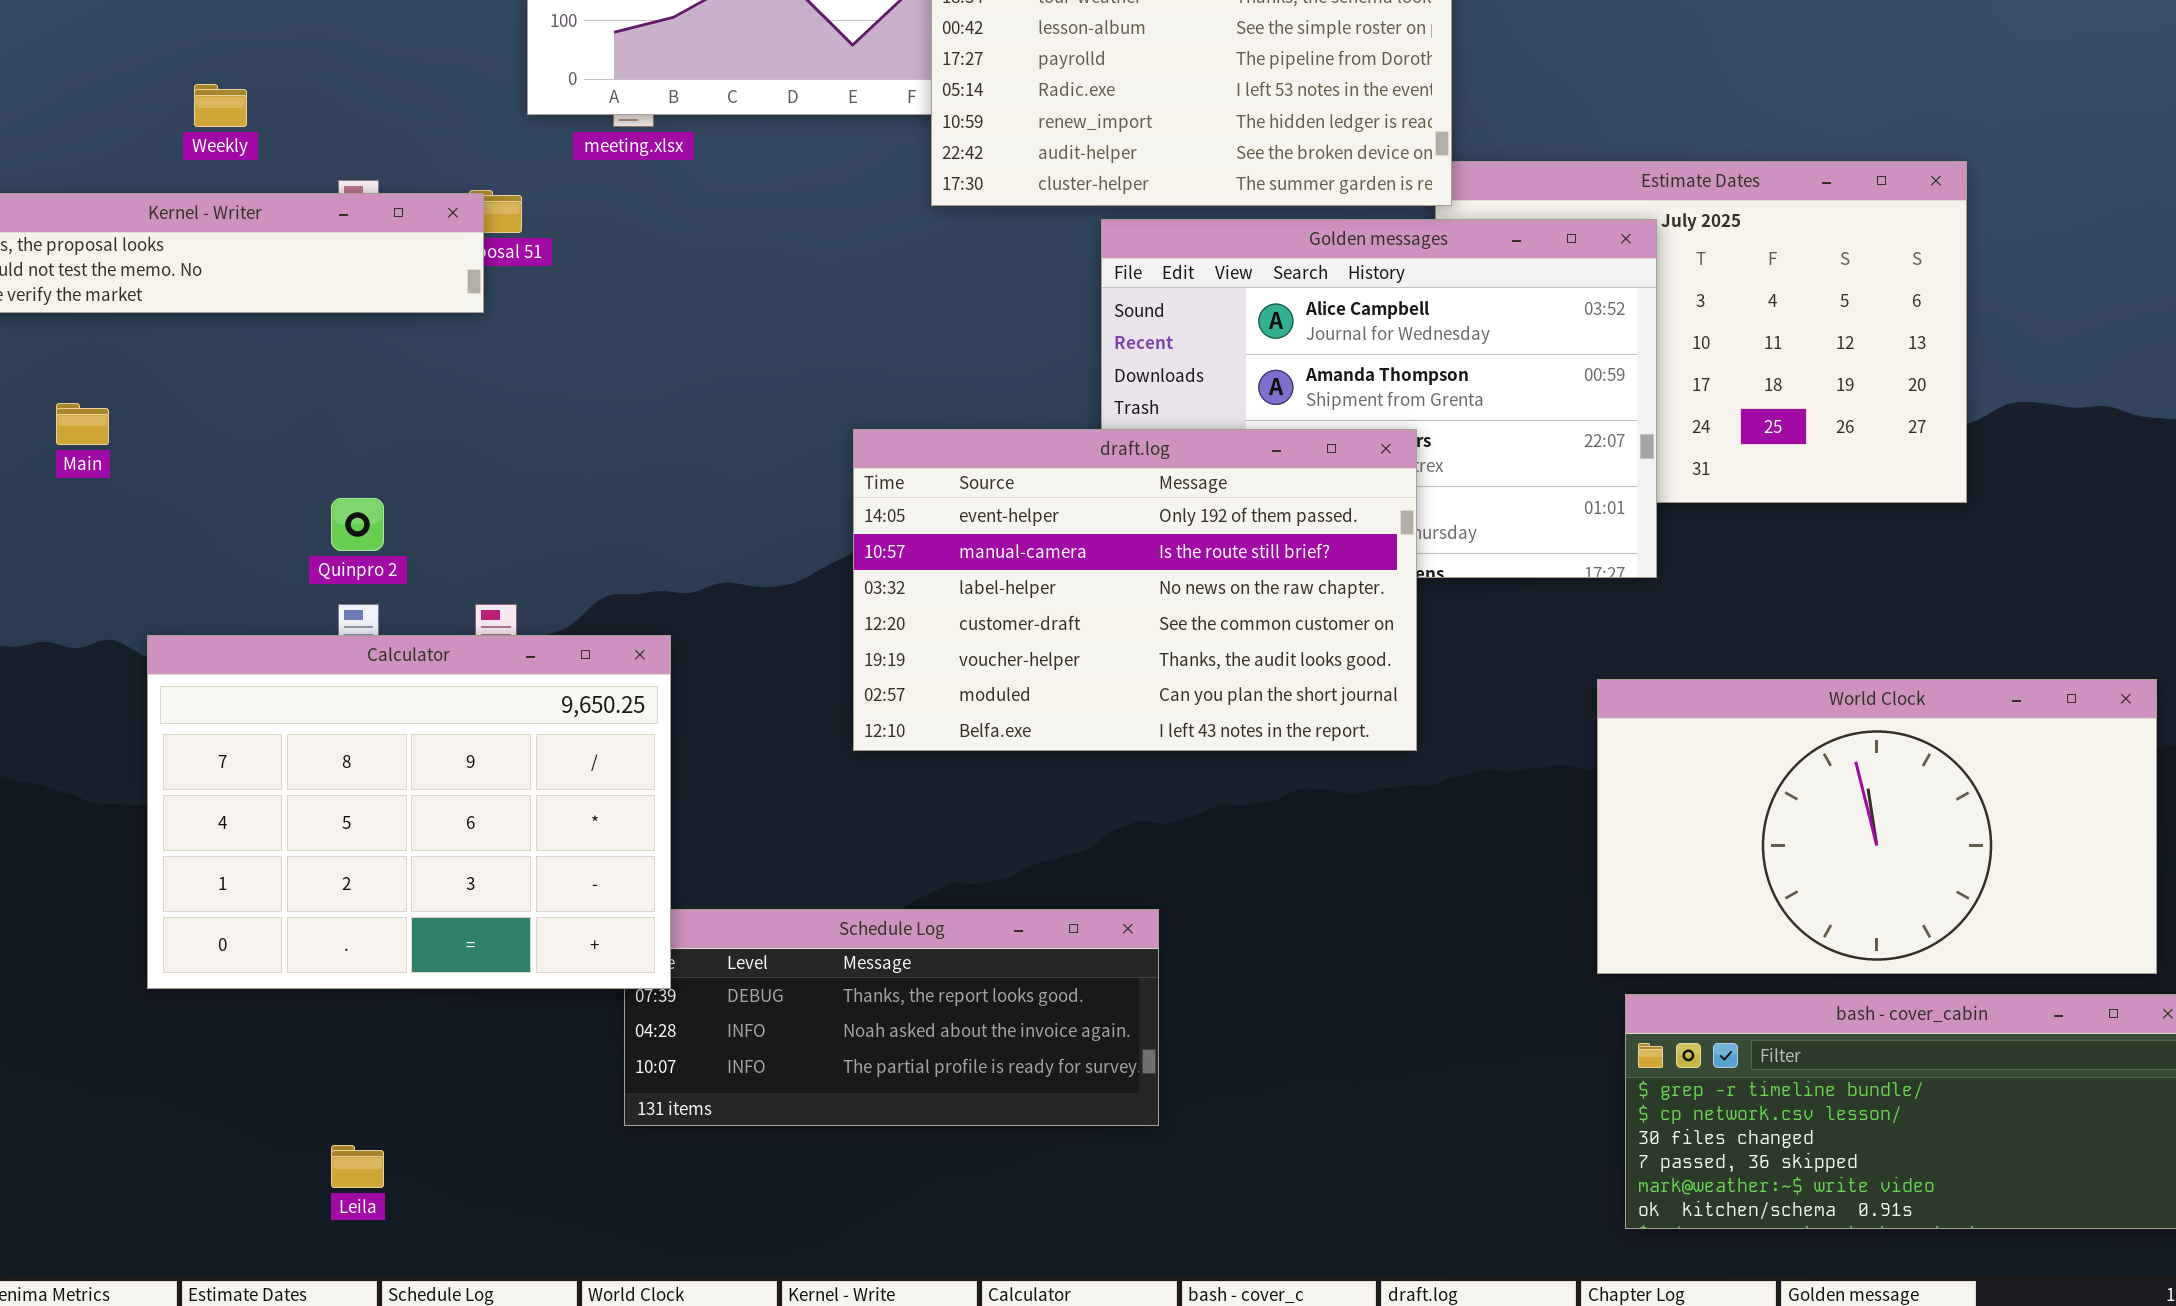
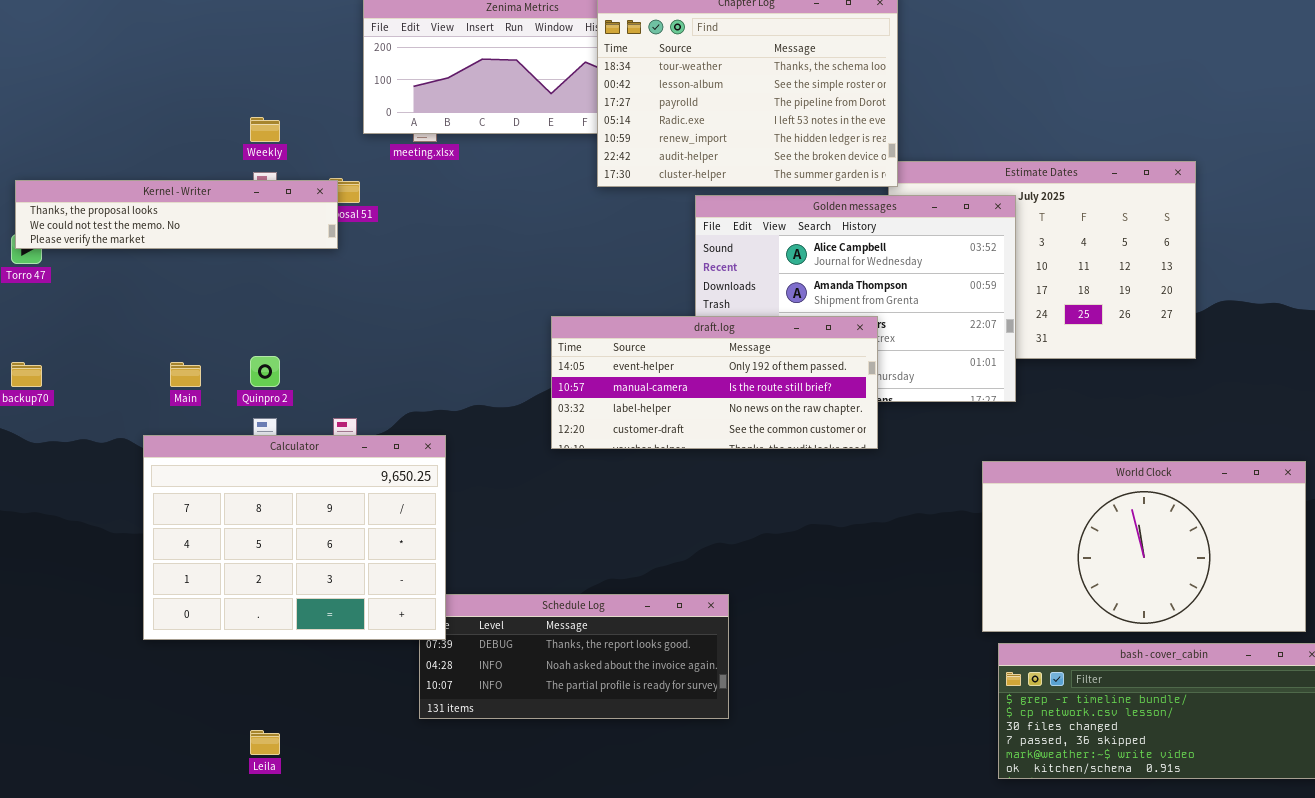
Weekly: [194,84,247,127] -> [250,117,280,142], moved
Main: [56,403,109,445] -> [170,362,201,387], moved
draft.log: [853,429,1417,751] -> [551,316,878,449], resized

